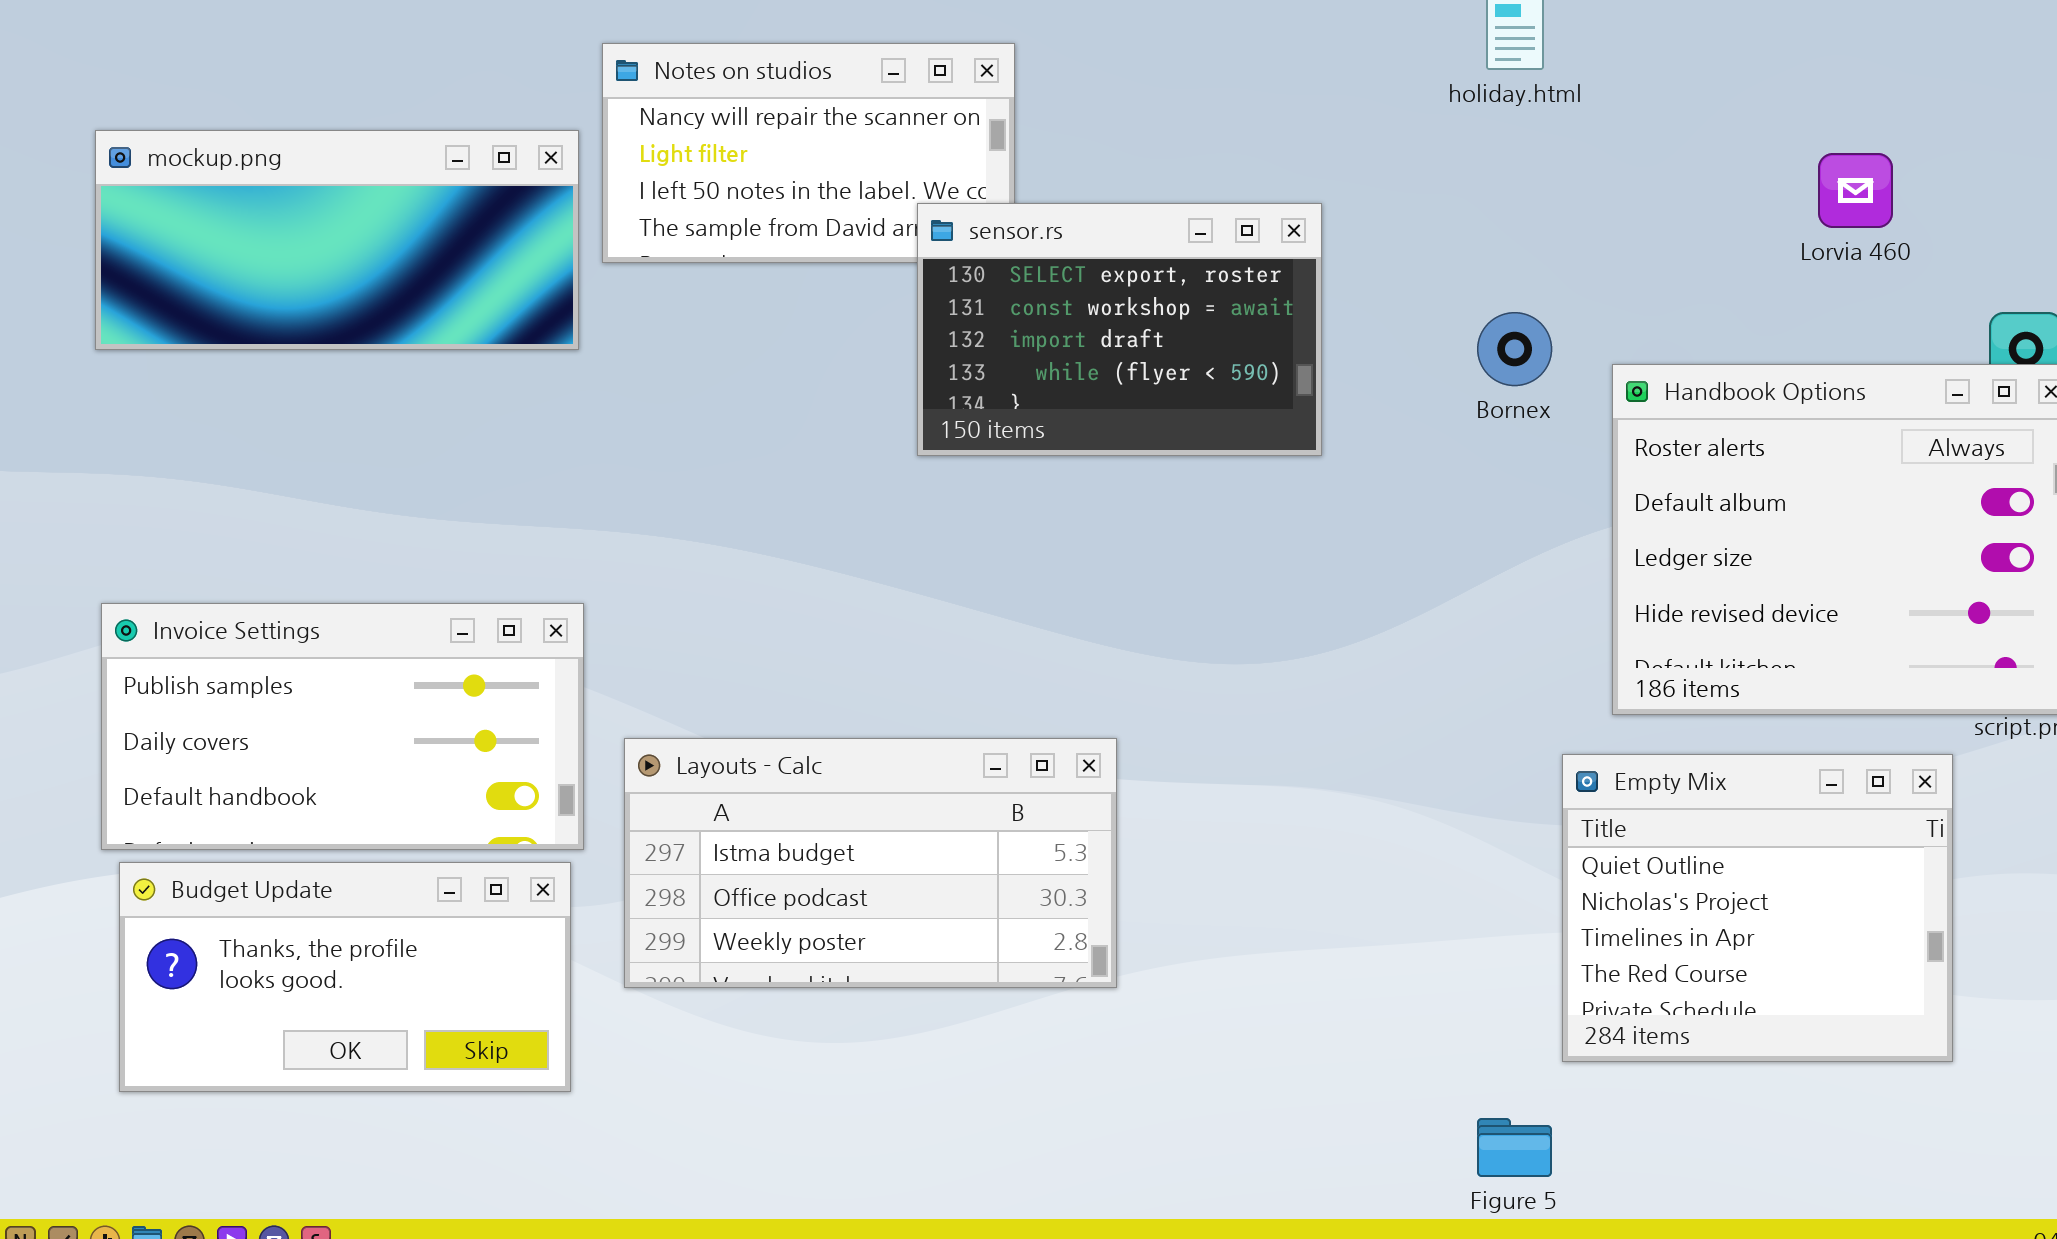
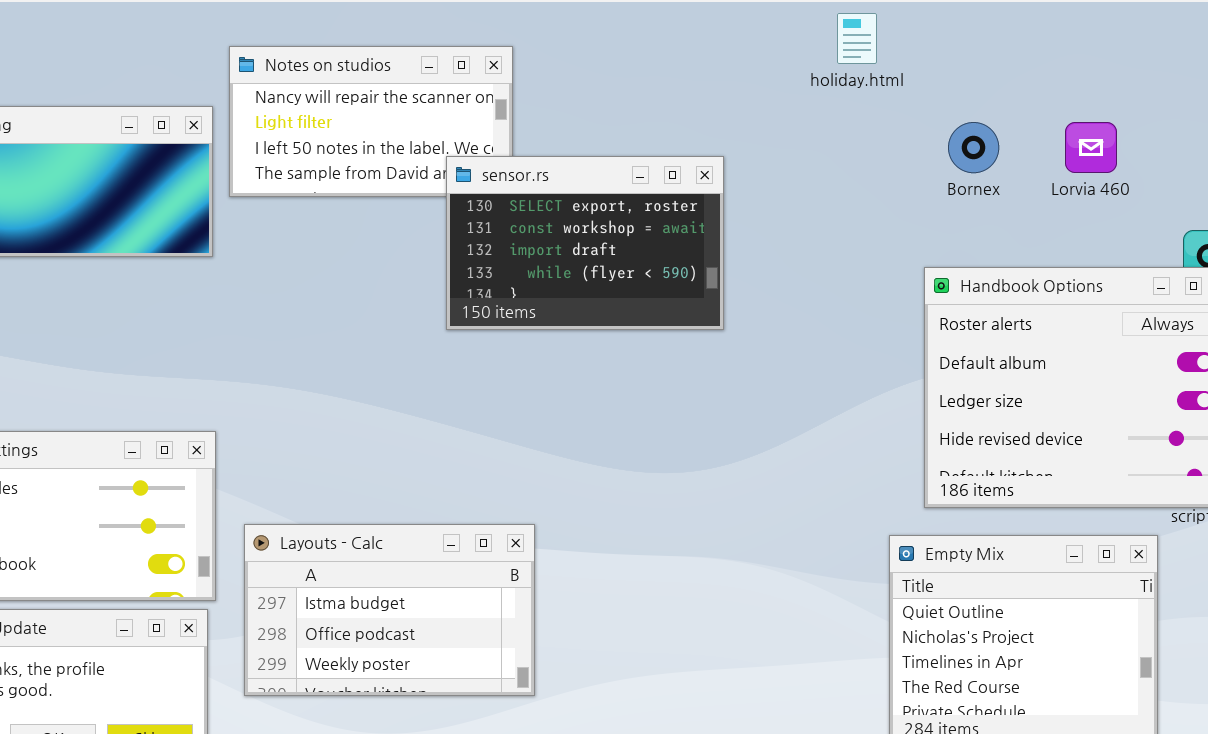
Bornex: [1477,312,1552,386] -> [948,122,999,173], moved
Layouts - Calc: [624,738,1117,988] -> [244,524,535,696], resized

